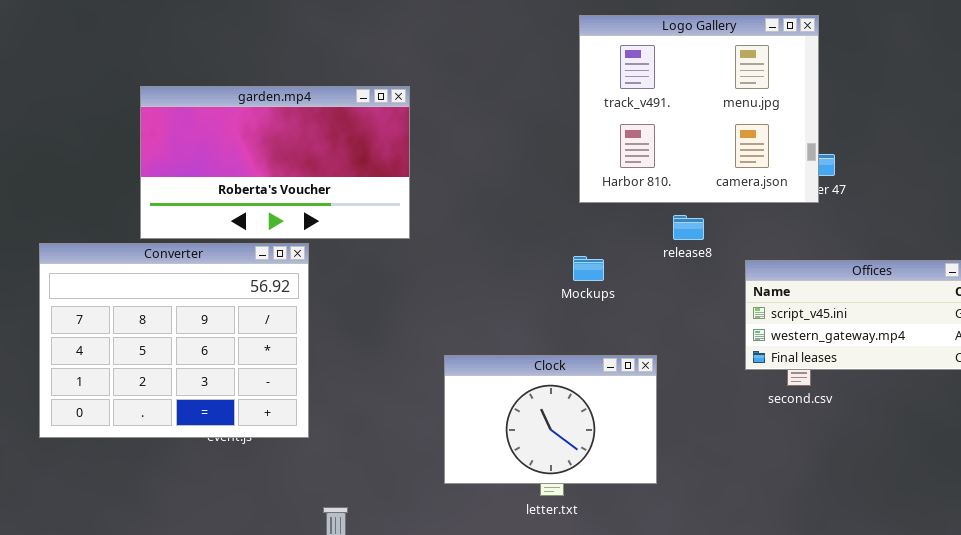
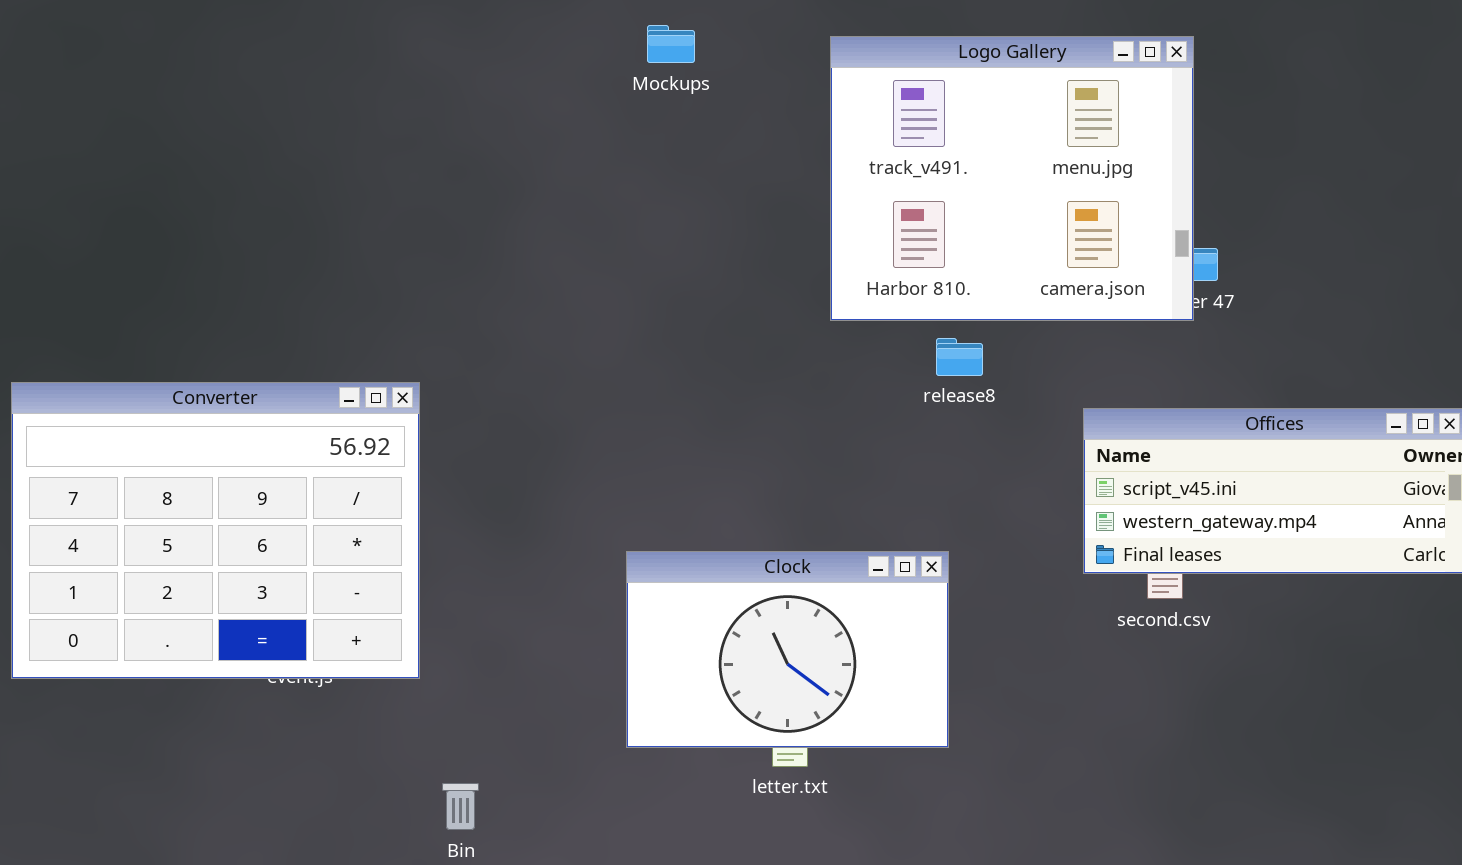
garden.mp4: [140,86,410,239] -> none, closed
release8: [673,215,704,240] -> [936,338,983,376], moved
Mockups: [573,256,604,281] -> [647,25,695,63], moved

